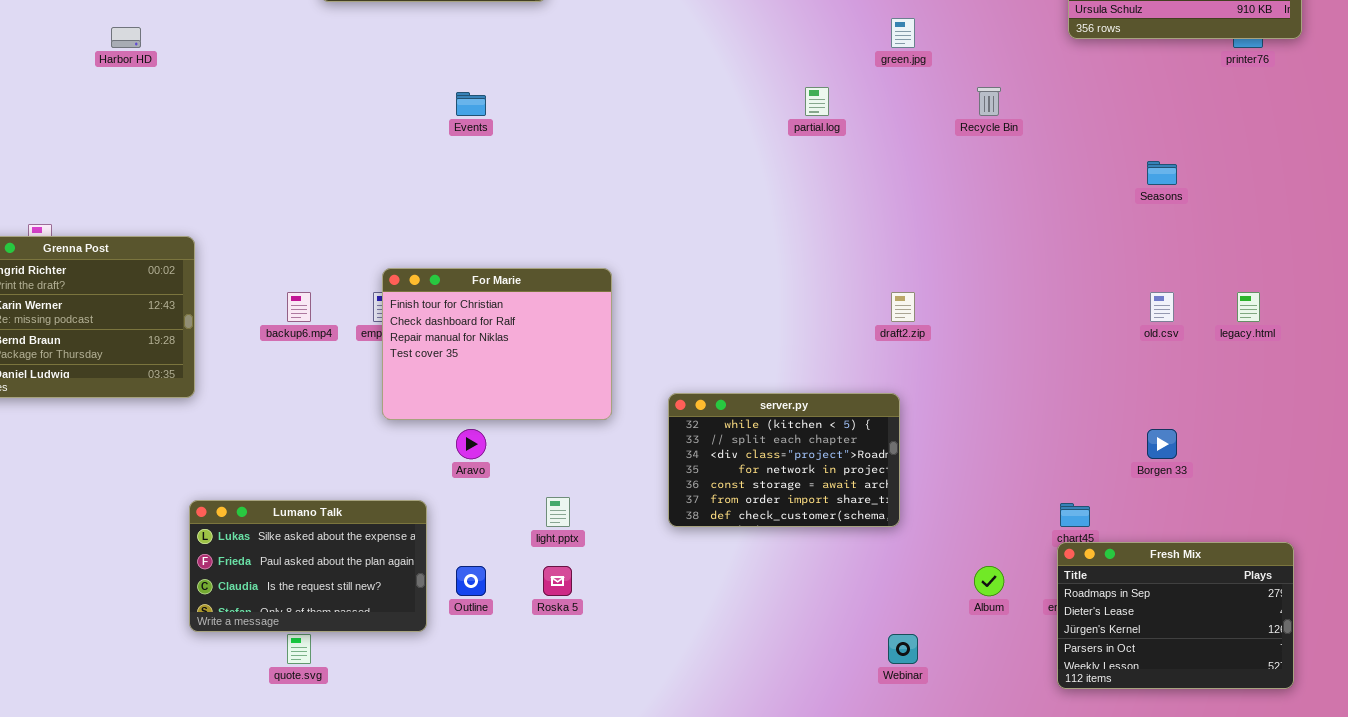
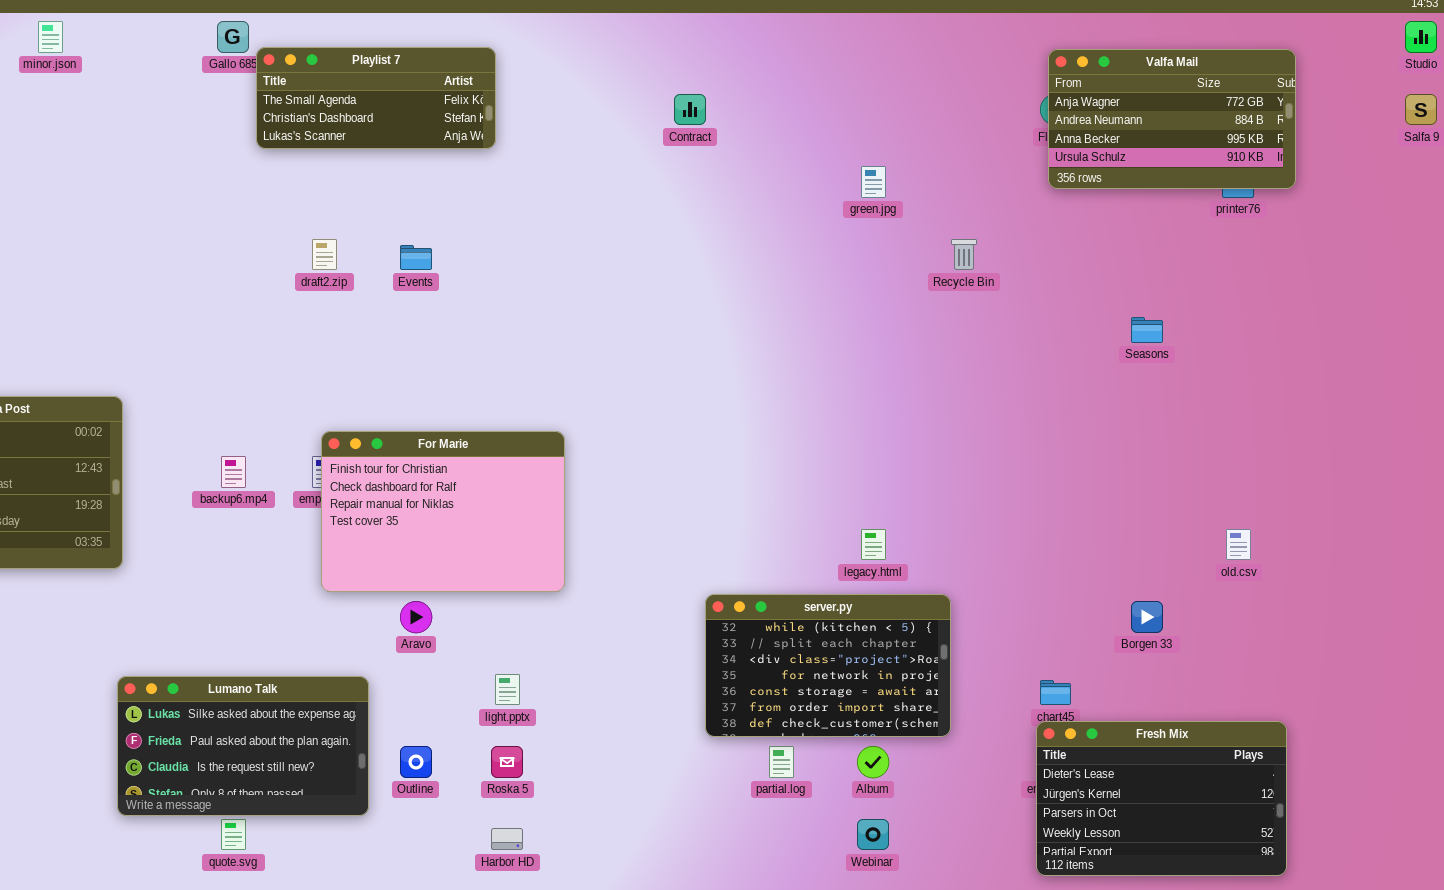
Harbor HD: [111,27,141,48] -> [491,828,523,850], moved
partial.log: [805,87,829,116] -> [769,746,794,778], moved
draft2.zip: [891,292,915,322] -> [312,239,337,270], moved
old.csv: [1150,292,1174,322] -> [1226,529,1251,560], moved
legacy.html: [1237,292,1260,322] -> [861,529,886,560], moved
server.py: [668,393,900,527] -> [705,594,951,737], moved
Fresh Mix: [1057,542,1294,689] -> [1036,721,1287,876], scrolled down 1 row
Album: [974,566,1004,596] -> [857,746,889,778], moved

